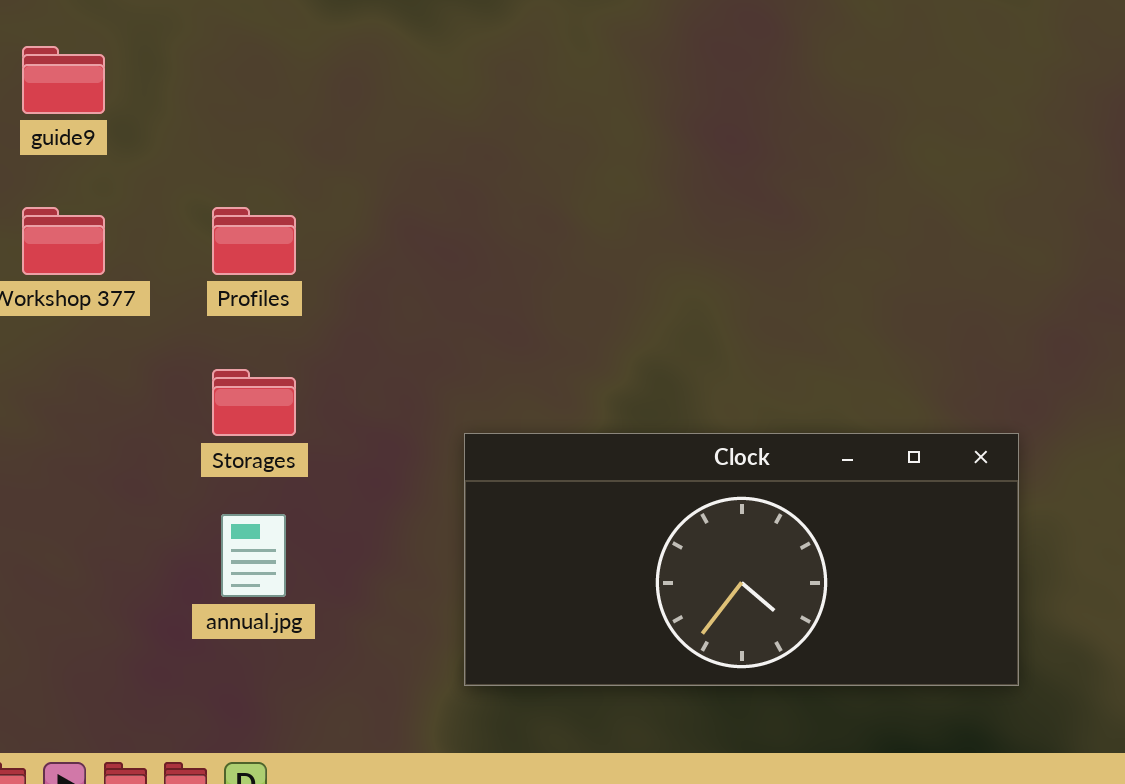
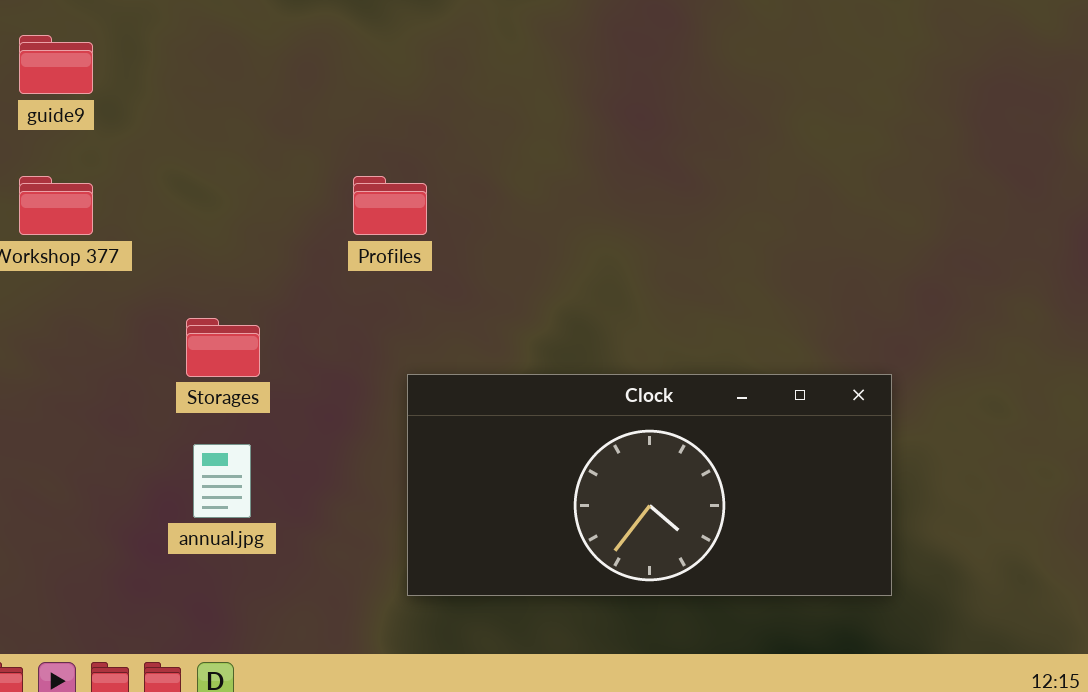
Profiles: [212,207,296,275] -> [353,176,427,235], moved

